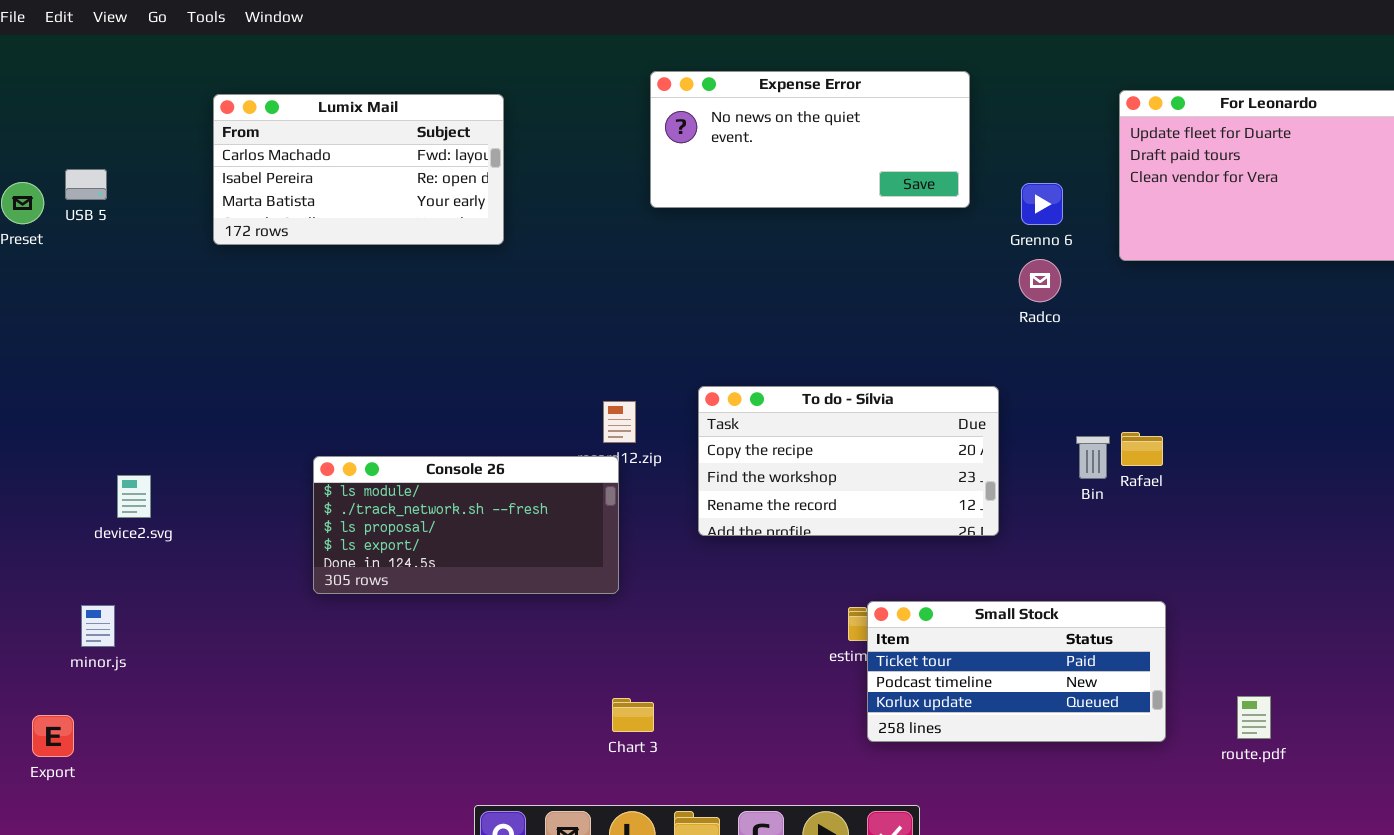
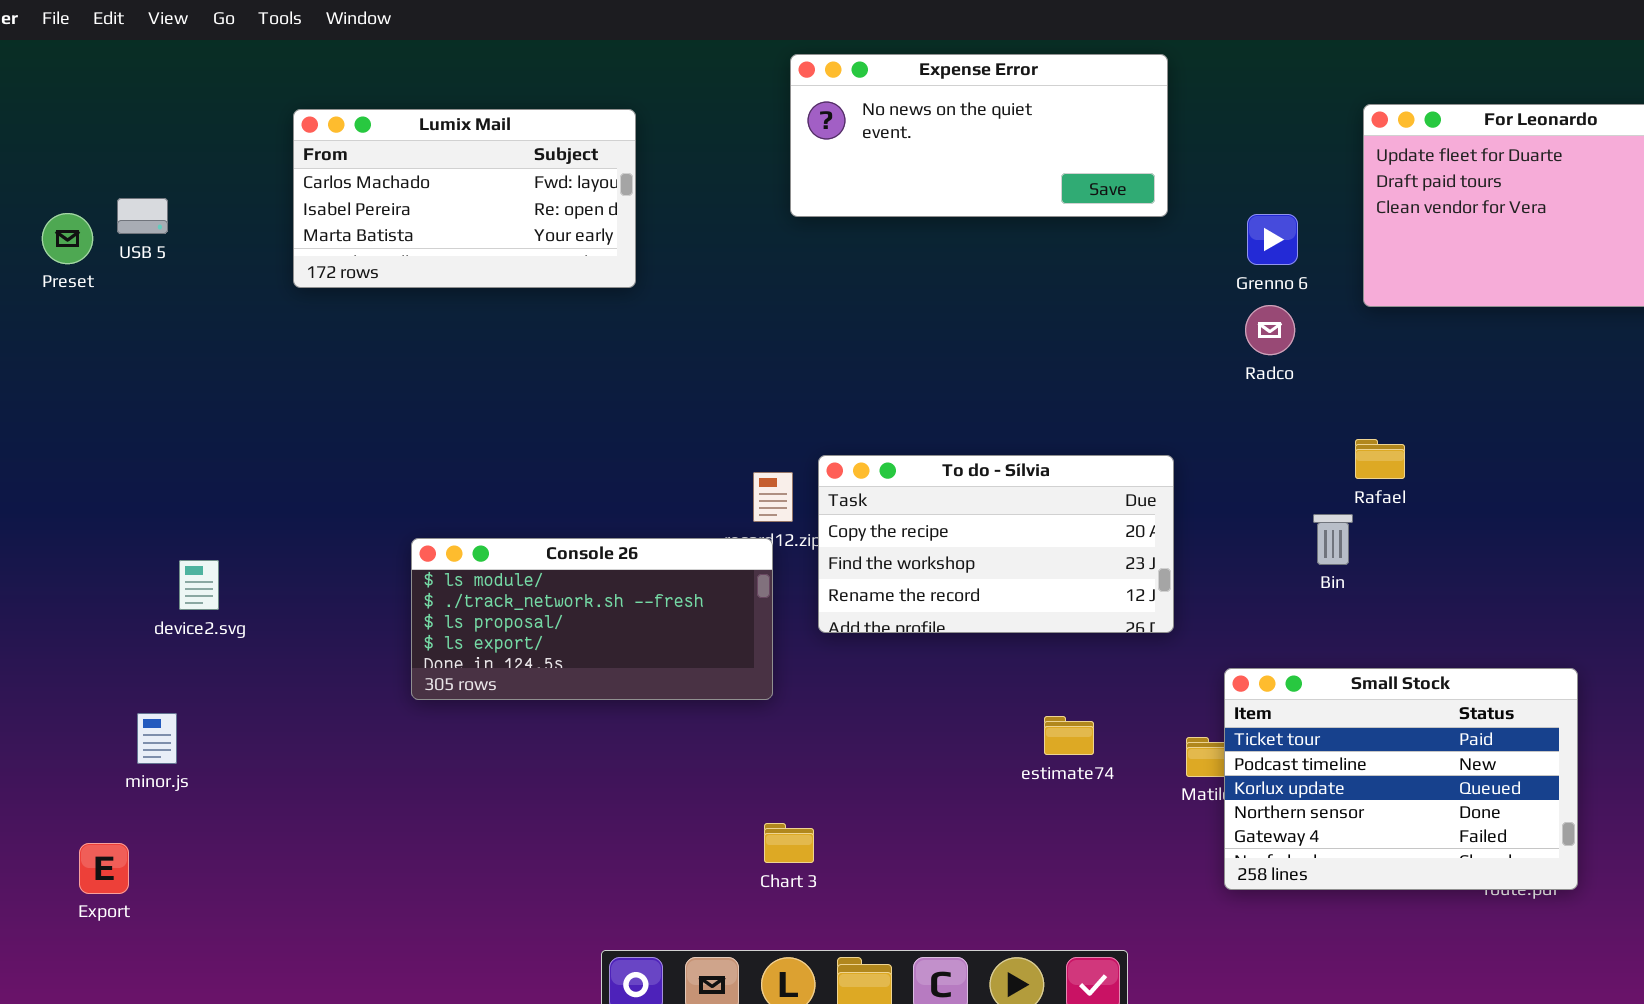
Expense Error: [650,71,970,208] -> [790,54,1168,217], moved
To do - Sílvia: [698,386,999,536] -> [818,455,1174,633], moved
Rafael: [1121,432,1163,466] -> [1355,439,1405,479], moved
Small Stock: [867,601,1166,742] -> [1224,668,1578,890], moved, resized

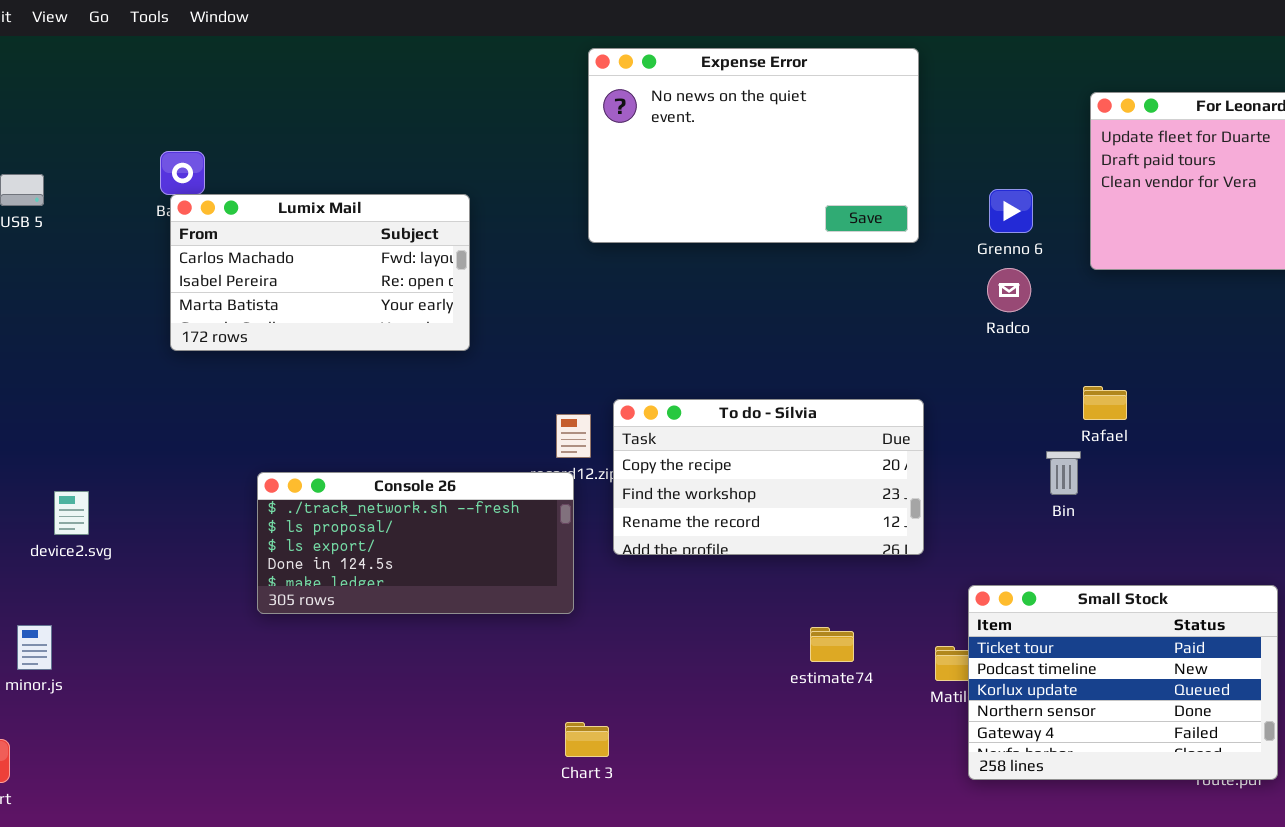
Expense Error: [790,54,1168,217] -> [588,48,919,243], resized
Lumix Mail: [293,109,636,288] -> [170,194,470,351], moved
Console 26: [411,538,773,700] -> [257,472,574,614], scrolled down 1 row

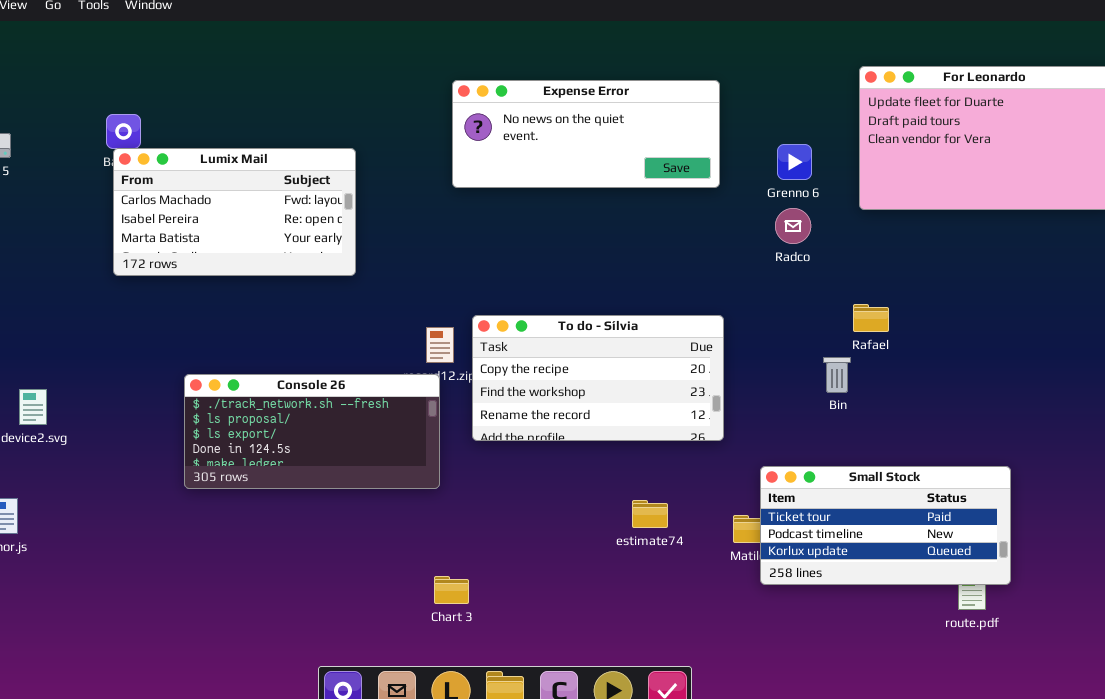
Expense Error: [588,48,919,243] -> [452,80,720,188], resized
Small Stock: [968,585,1278,780] -> [760,466,1011,585], resized

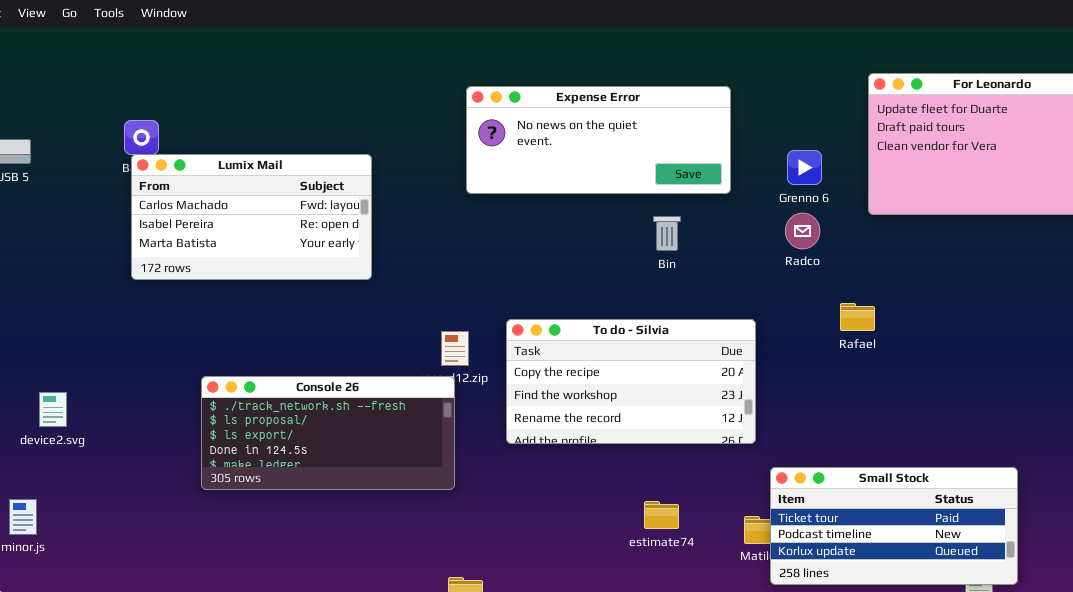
Rafael: [853,304,889,332] -> [840,303,875,331], moved
To do - Sílvia: [472,315,724,441] -> [506,319,756,444], moved
Bin: [823,357,851,393] -> [653,216,681,251], moved

